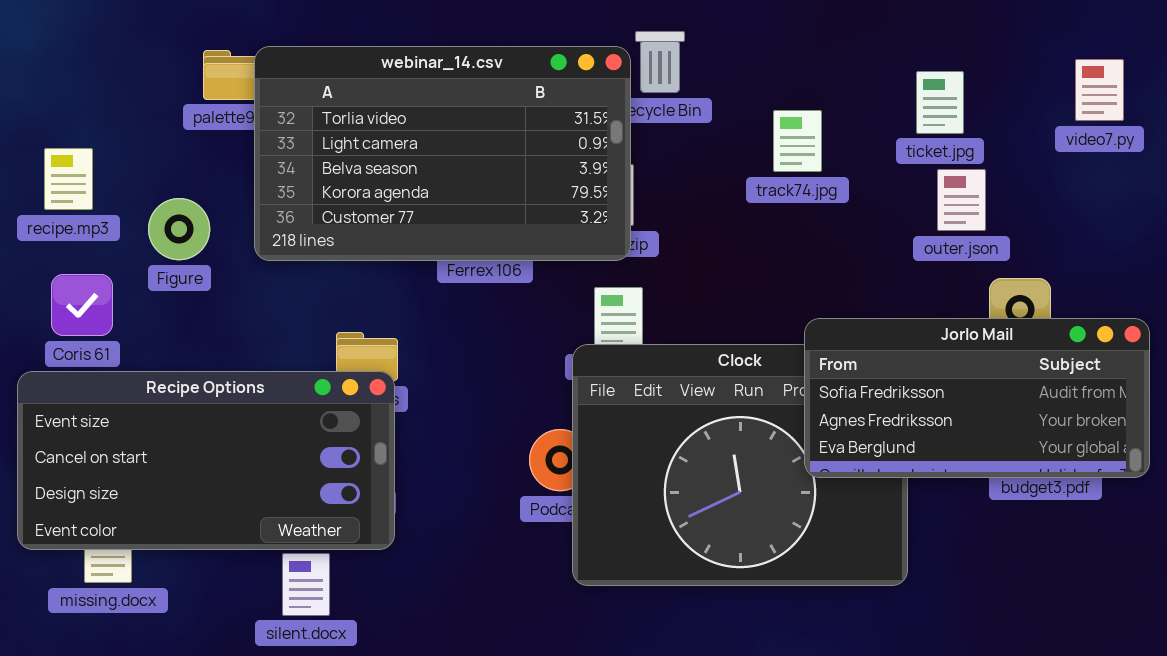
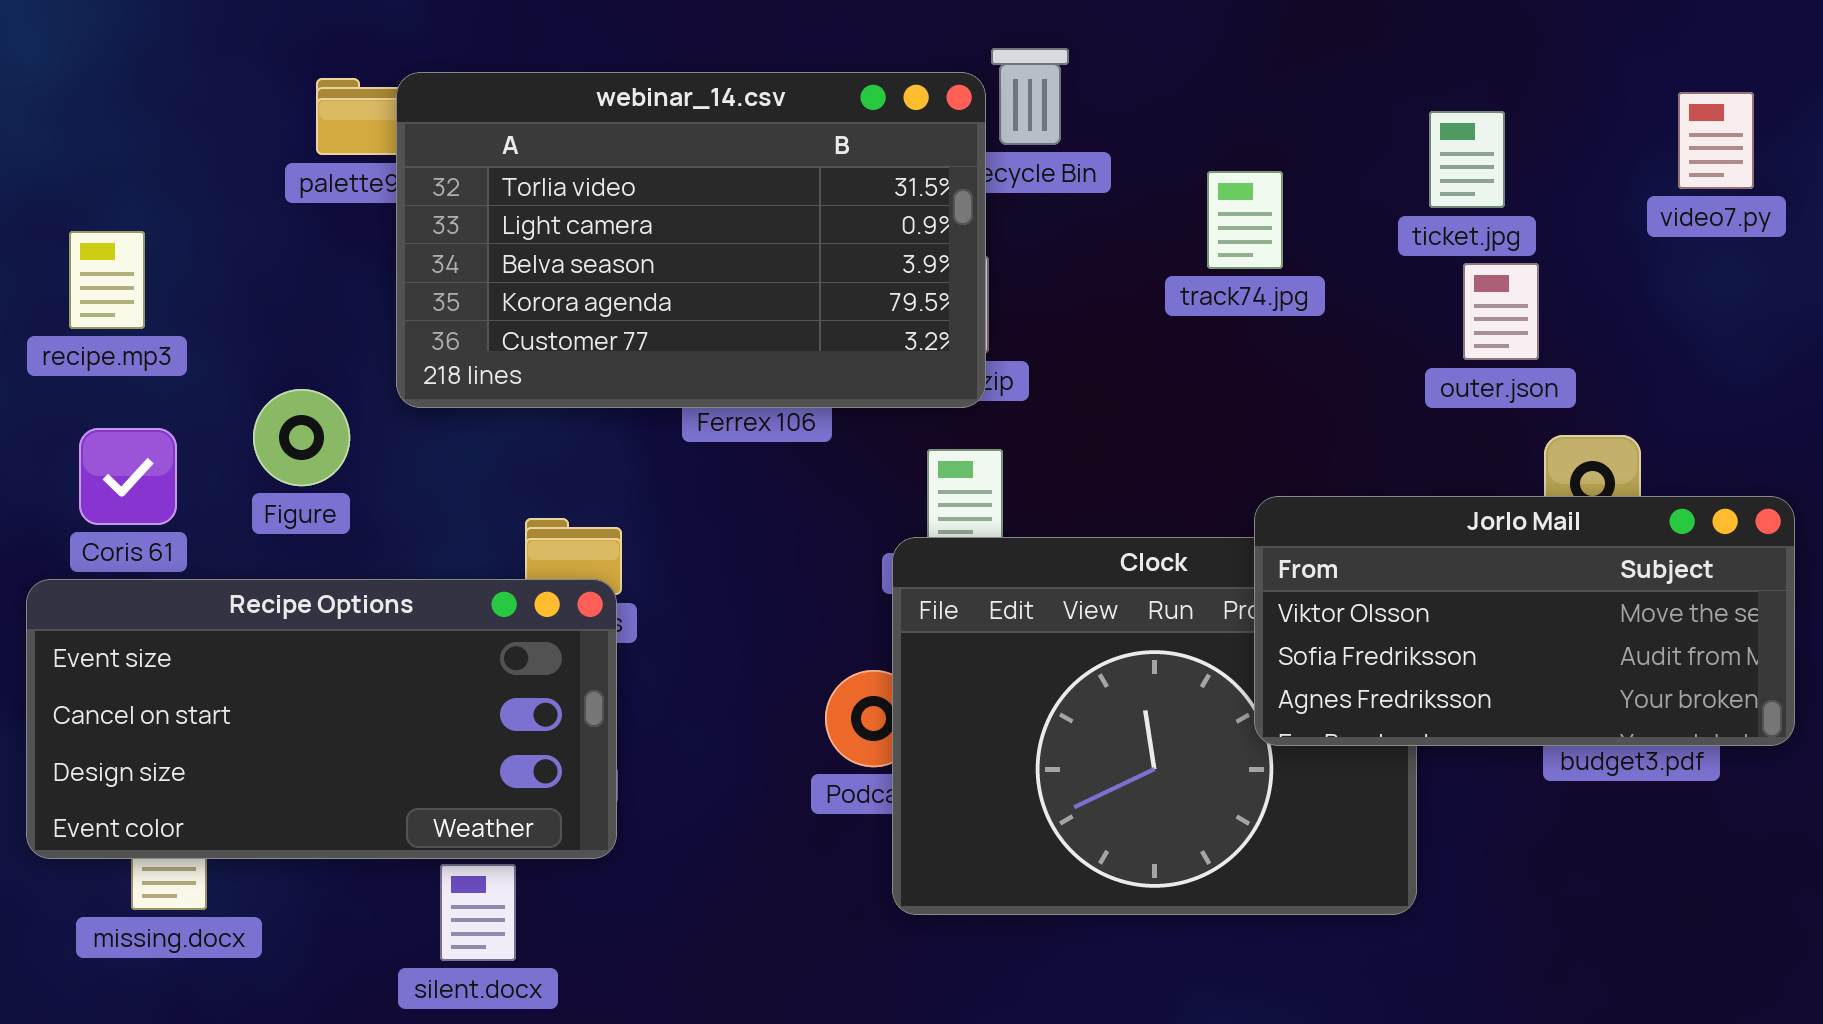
Figure: [148,198,210,260] -> [253,389,350,486], moved
Jorlo Mail: [804,318,1150,478] -> [1254,496,1795,746], scrolled up 1 row

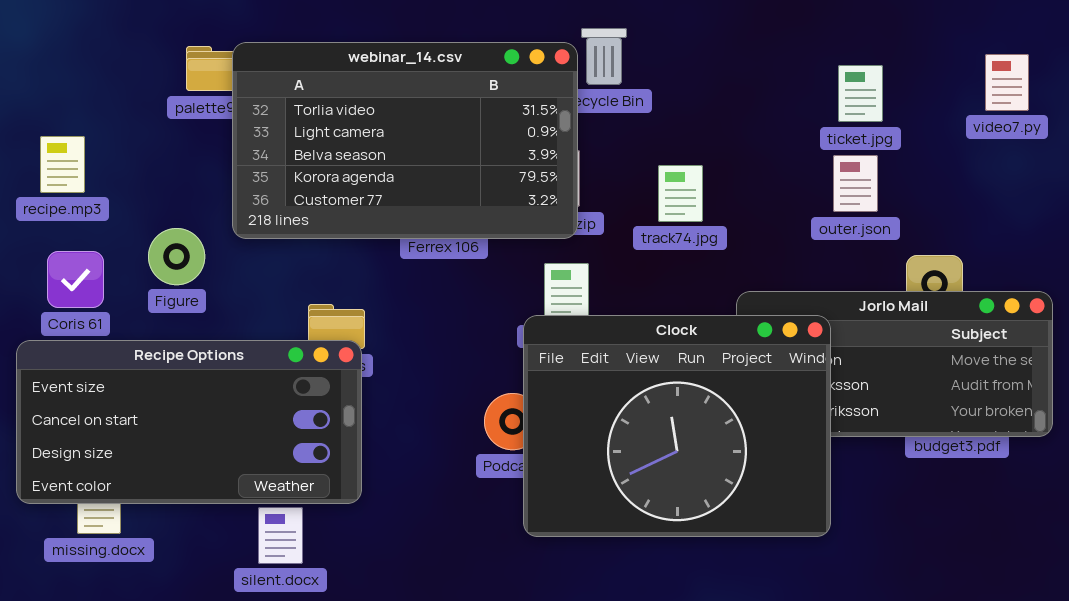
track74.jpg: [1207,171,1283,269] -> [658,165,703,222], moved
outer.json: [1463,263,1539,360] -> [833,155,878,212], moved
Clock: [892,537,1417,915] -> [523,315,831,537], raised

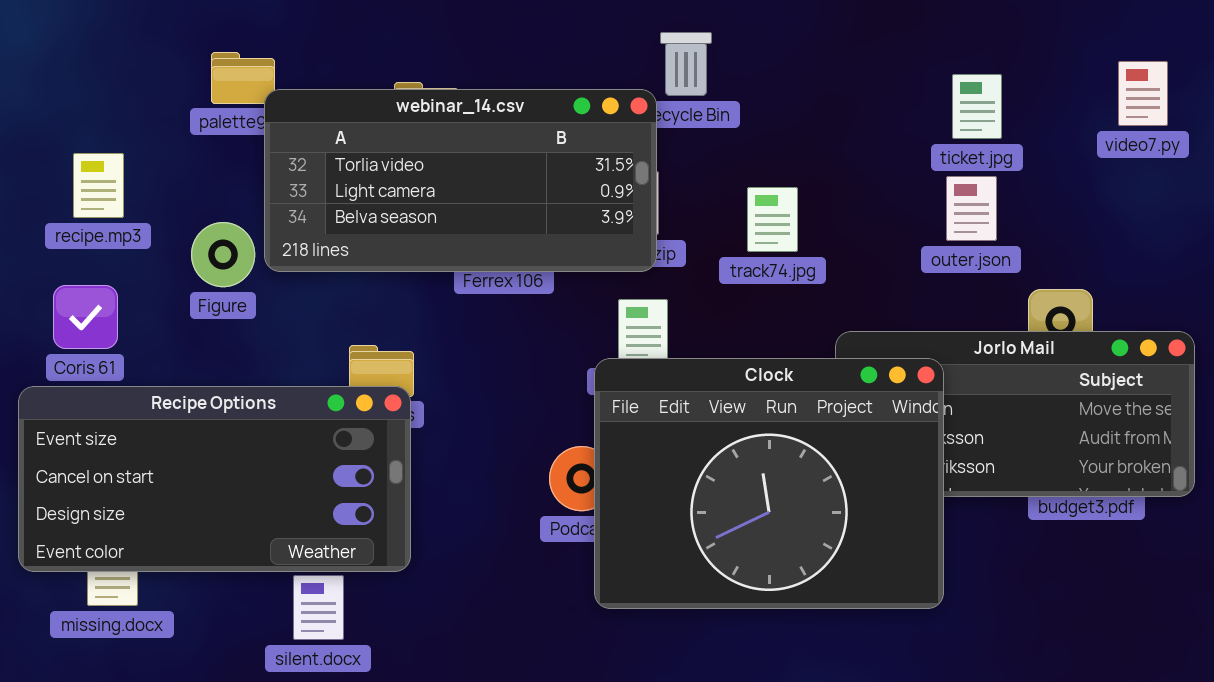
webinar_14.csv: [232,42,578,239] -> [264,89,657,272], resized
recipe.mp3: [40,136,85,193] -> [73,153,124,218], moved
Figure: [148,228,205,285] -> [191,222,255,287], moved

